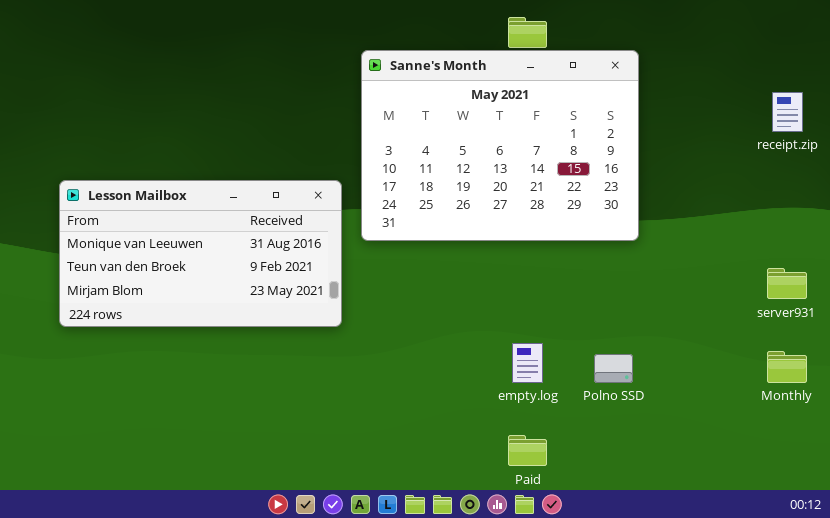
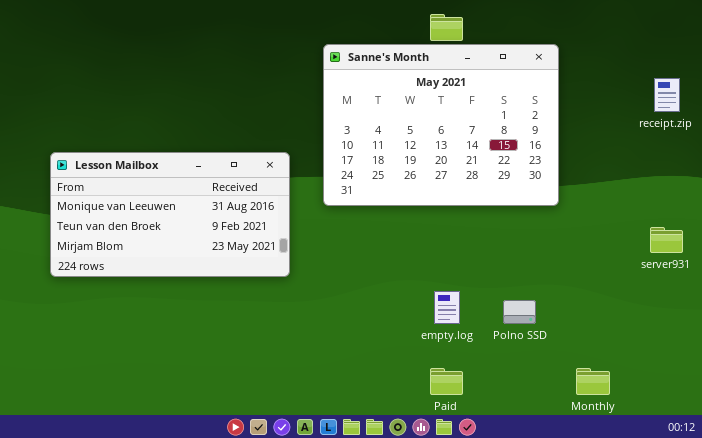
Sanne's Month: [361,50,639,241] -> [323,44,559,206], moved
Monthly: [767,351,807,383] -> [576,368,610,395], moved

